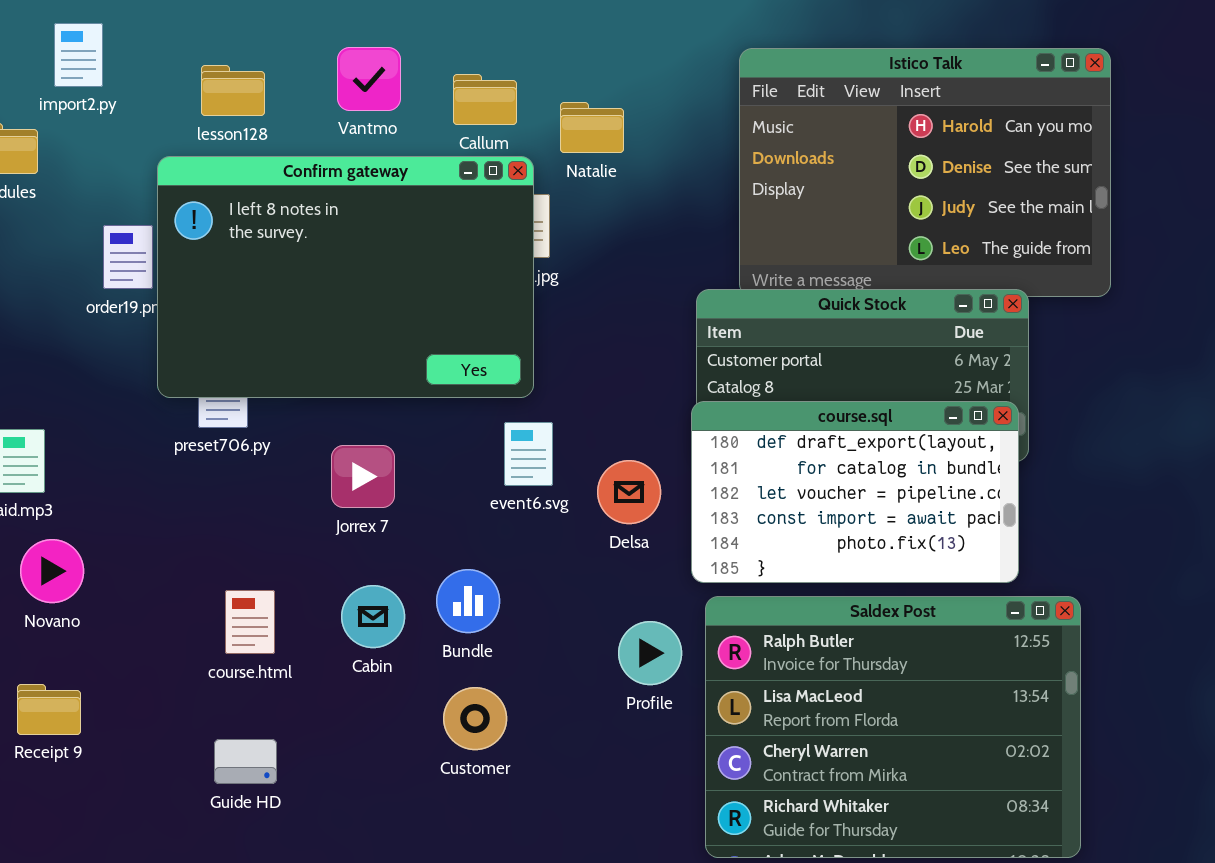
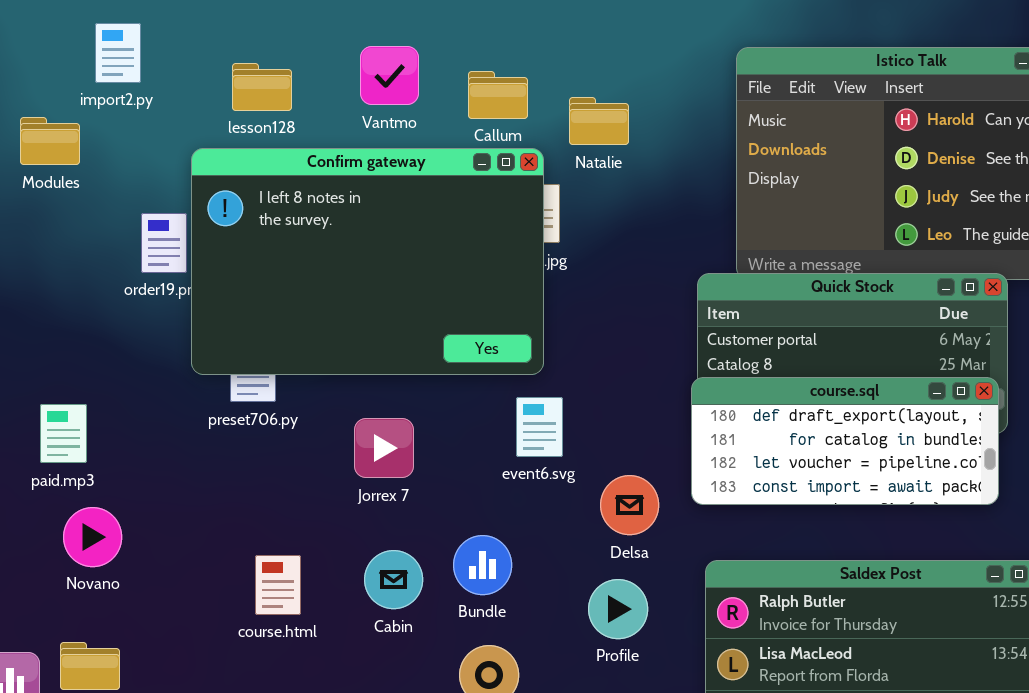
course.sql: [691,401,1019,583] -> [691,377,999,505], resized
Delsa: [597,460,661,524] -> [600,475,659,535], moved
Profile: [618,621,682,685] -> [588,579,648,639], moved

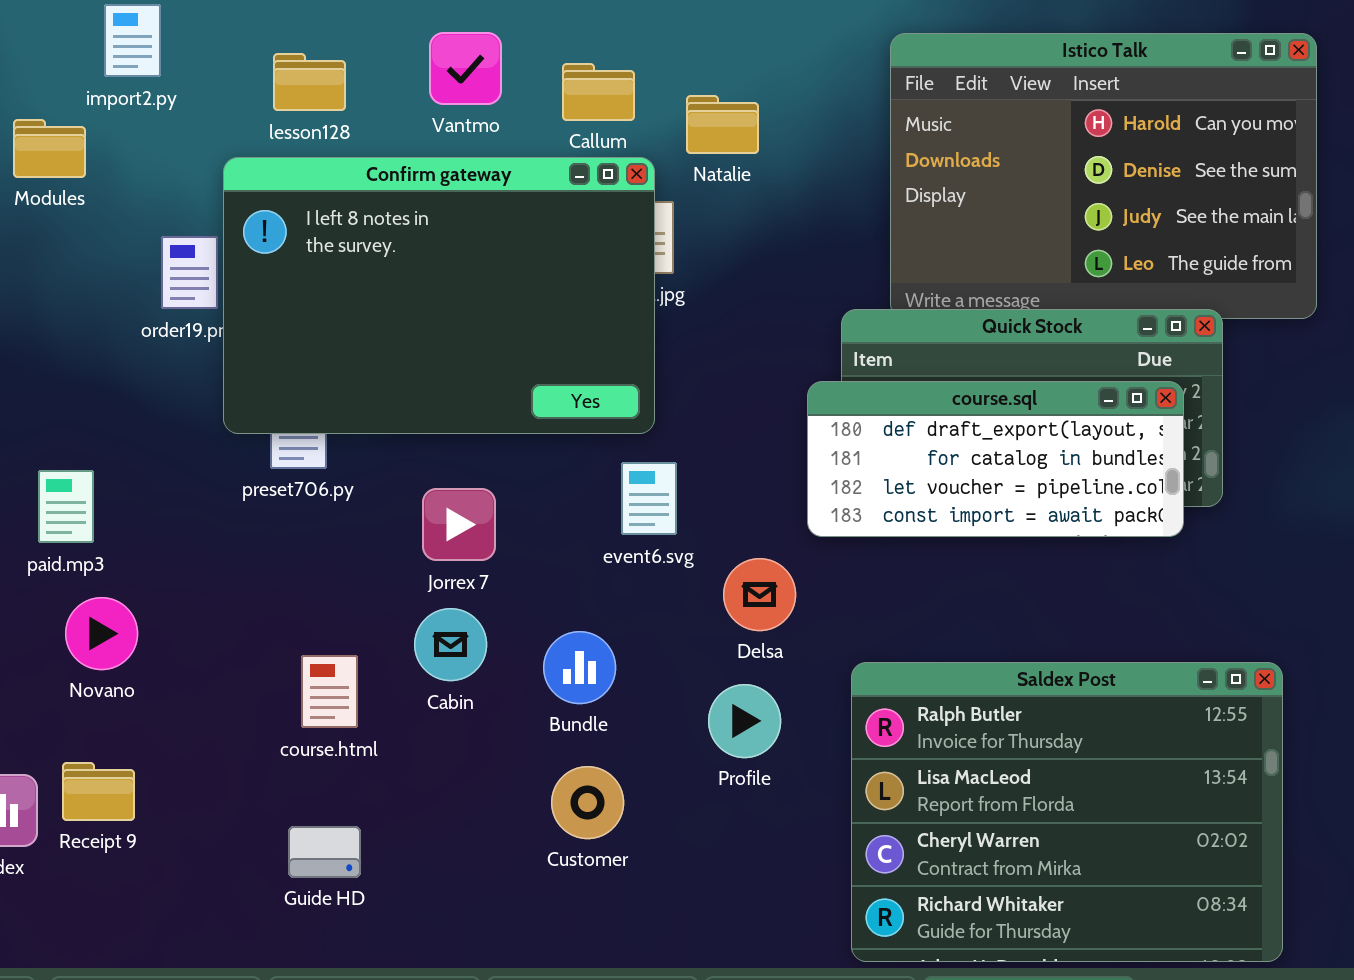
course.sql: [691,377,999,505] -> [807,381,1184,537], moved
Cabin: [364,550,423,609] -> [414,608,487,681], moved

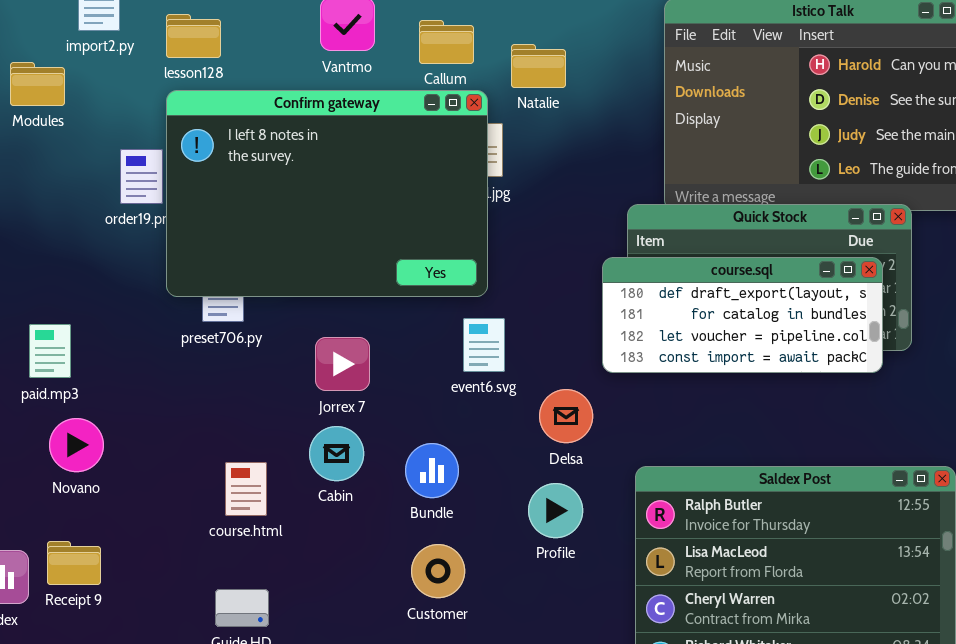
lesson128: [273,53,346,111] -> [166,14,221,58], moved

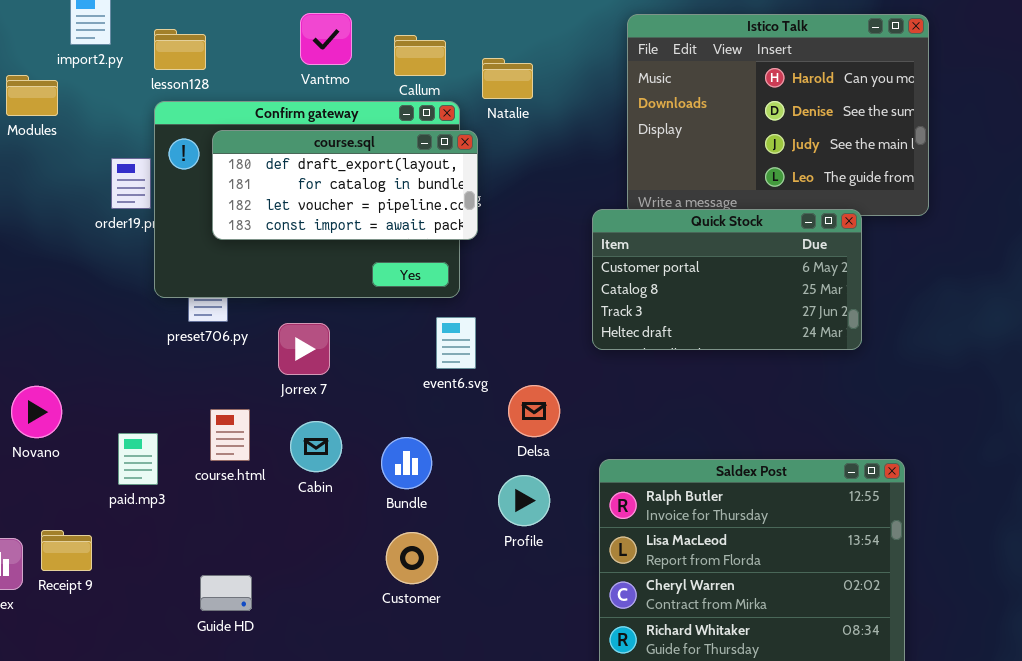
course.sql: [602,257,883,373] -> [212,130,478,240], moved
paid.mp3: [29,324,71,378] -> [118,433,158,485], moved
Jorrex 7: [315,337,370,391] -> [278,323,330,375], moved
Novano: [49,418,104,472] -> [11,386,62,438], moved
course.html: [225,462,267,516] -> [210,409,250,461], moved

